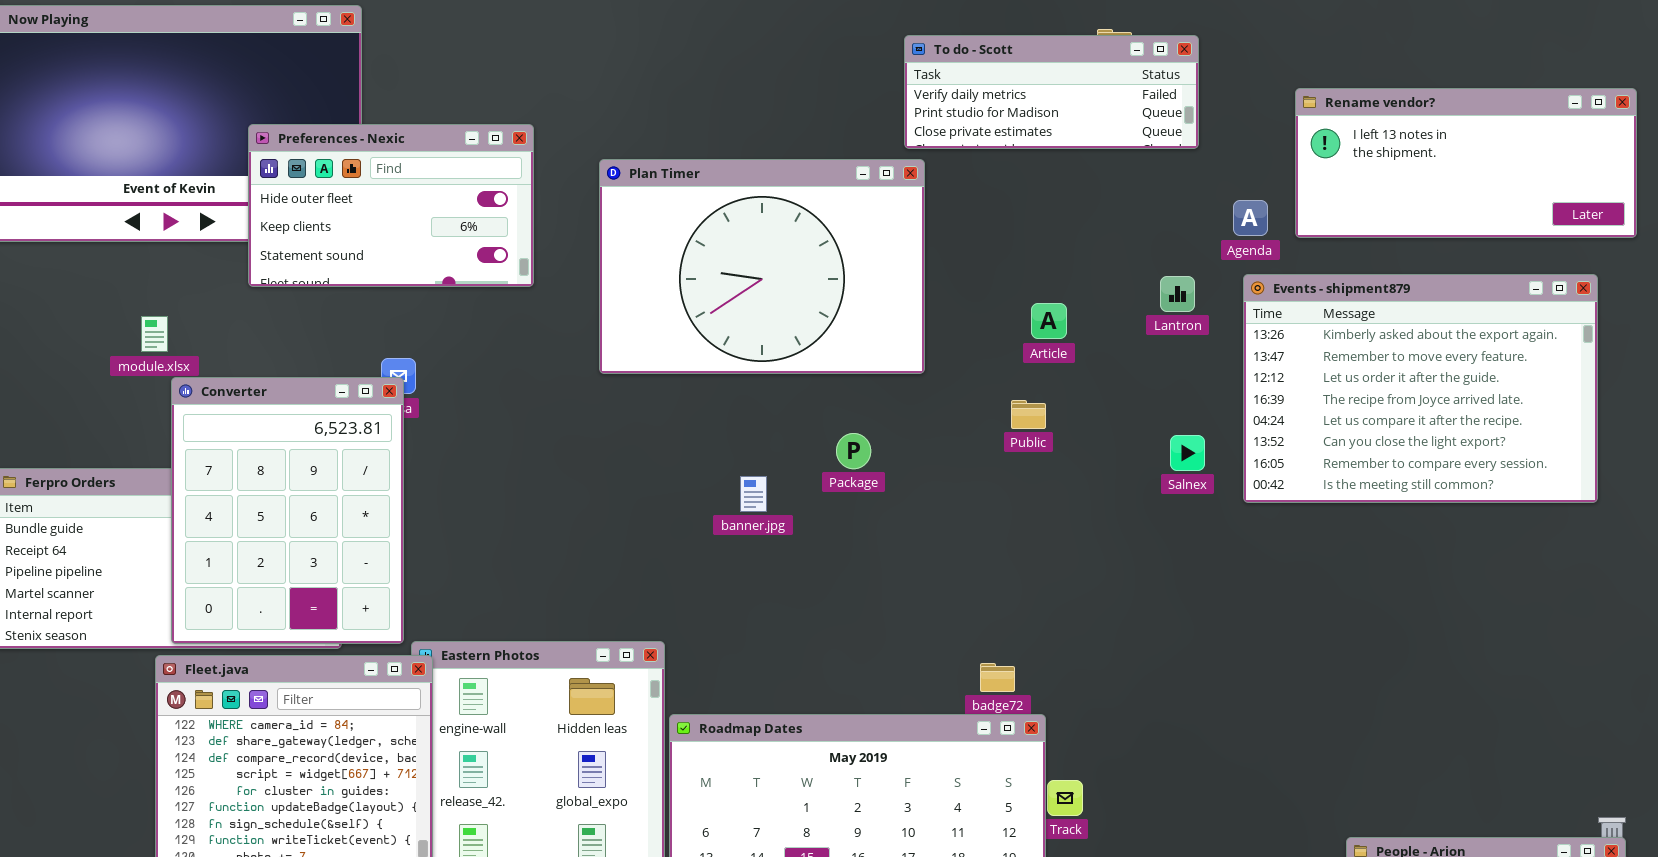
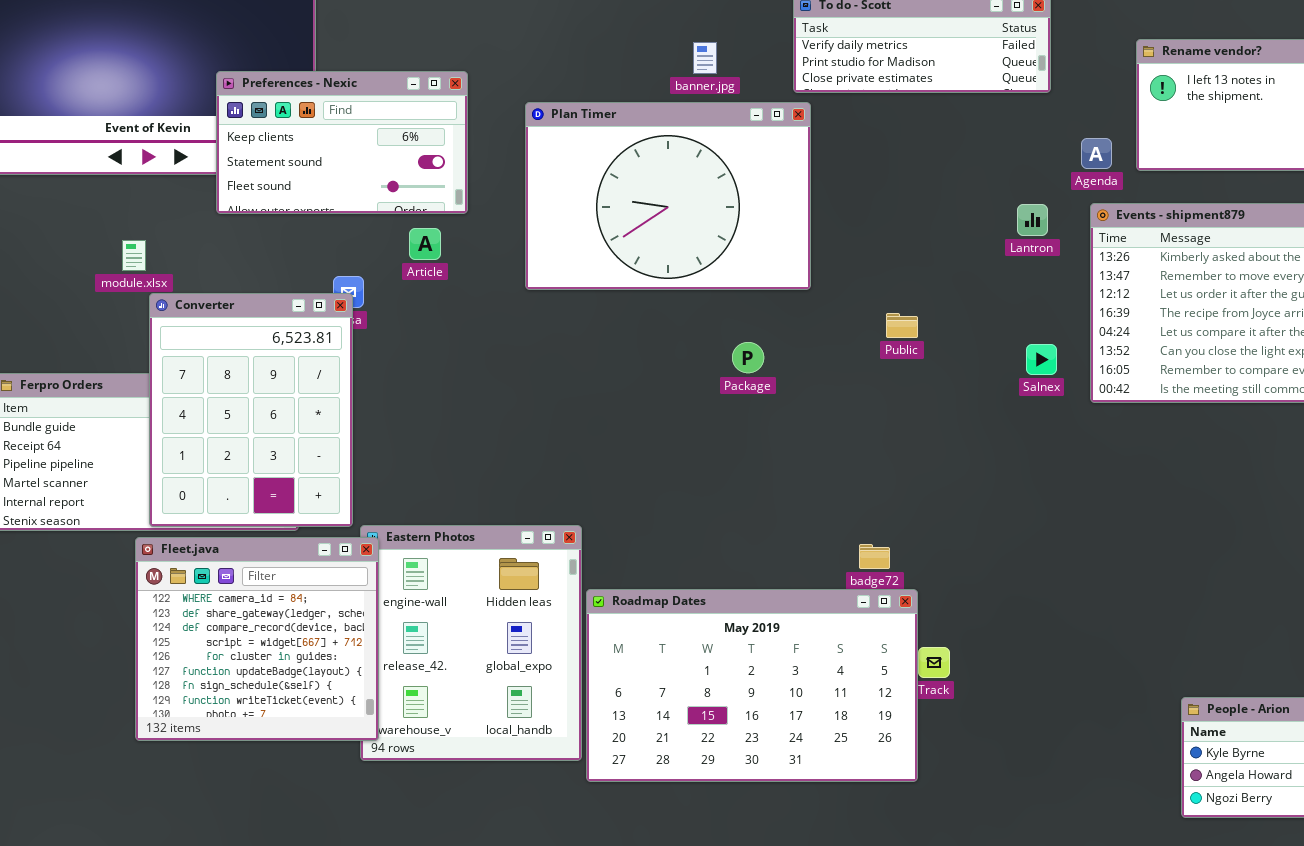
Preferences - Nexic: [248,124,534,287] -> [216,71,468,214], scrolled down 1 row
Article: [1031,303,1067,339] -> [409,228,441,260], moved
banner.jpg: [740,476,767,512] -> [693,42,717,74], moved

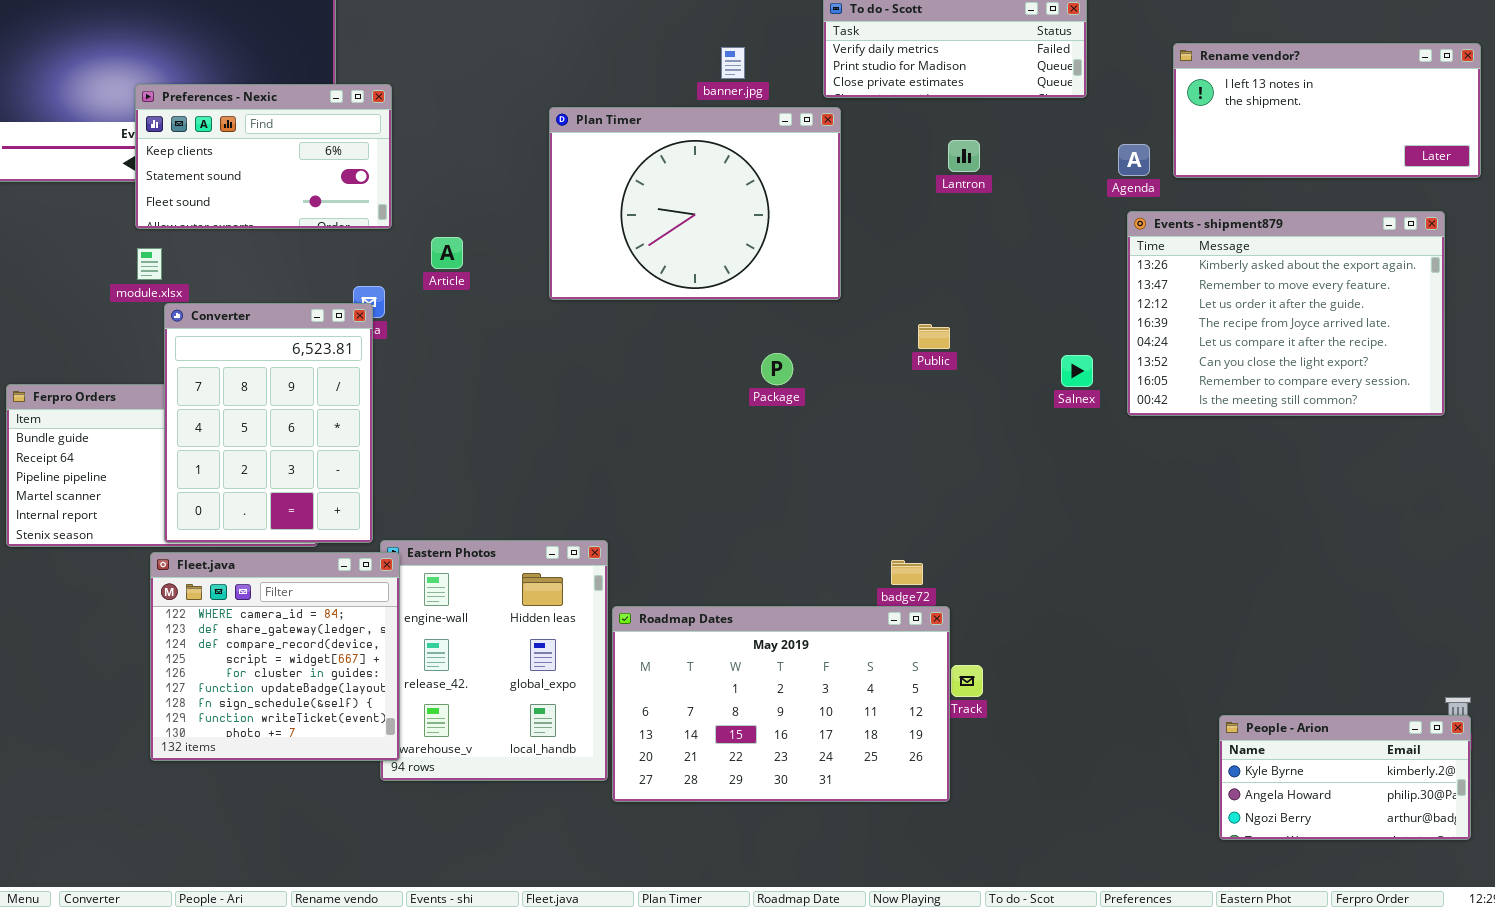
Preferences - Nexic: [216,71,468,214] -> [135,84,392,229], moved
Lantron: [1017,204,1048,236] -> [948,140,980,172], moved

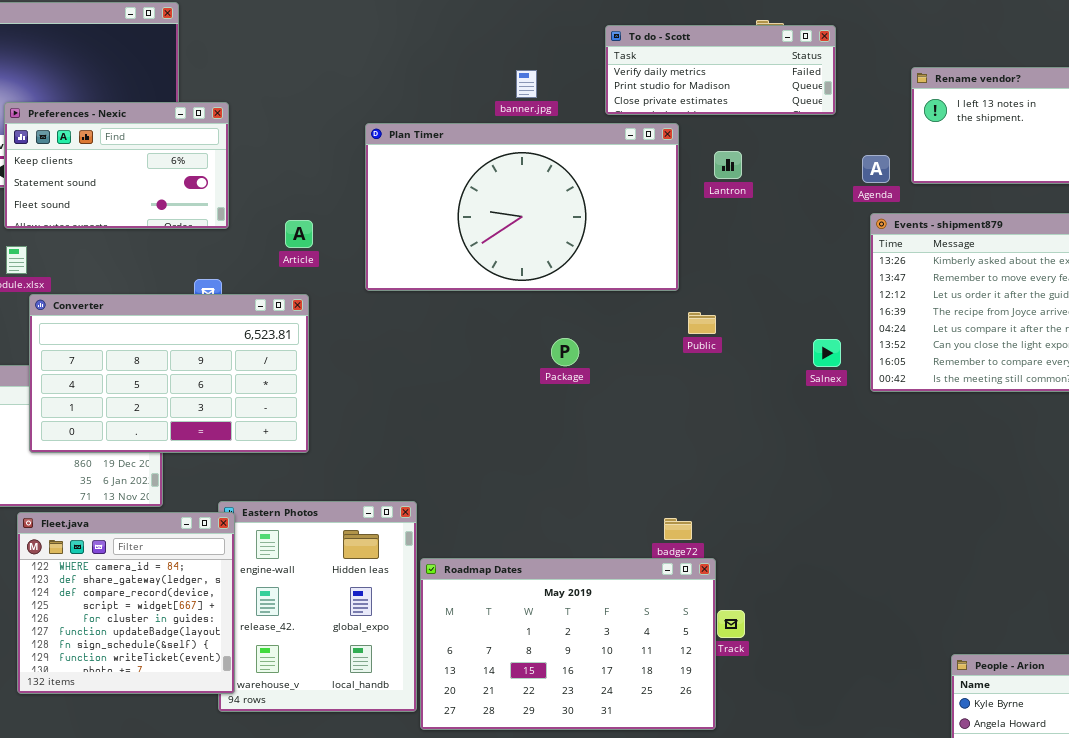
Plan Timer: [549,107,841,300] -> [365,123,679,291], resized
Article: [431,237,463,269] -> [285,220,313,248], moved
Converter: [164,303,373,543] -> [29,294,309,453], resized

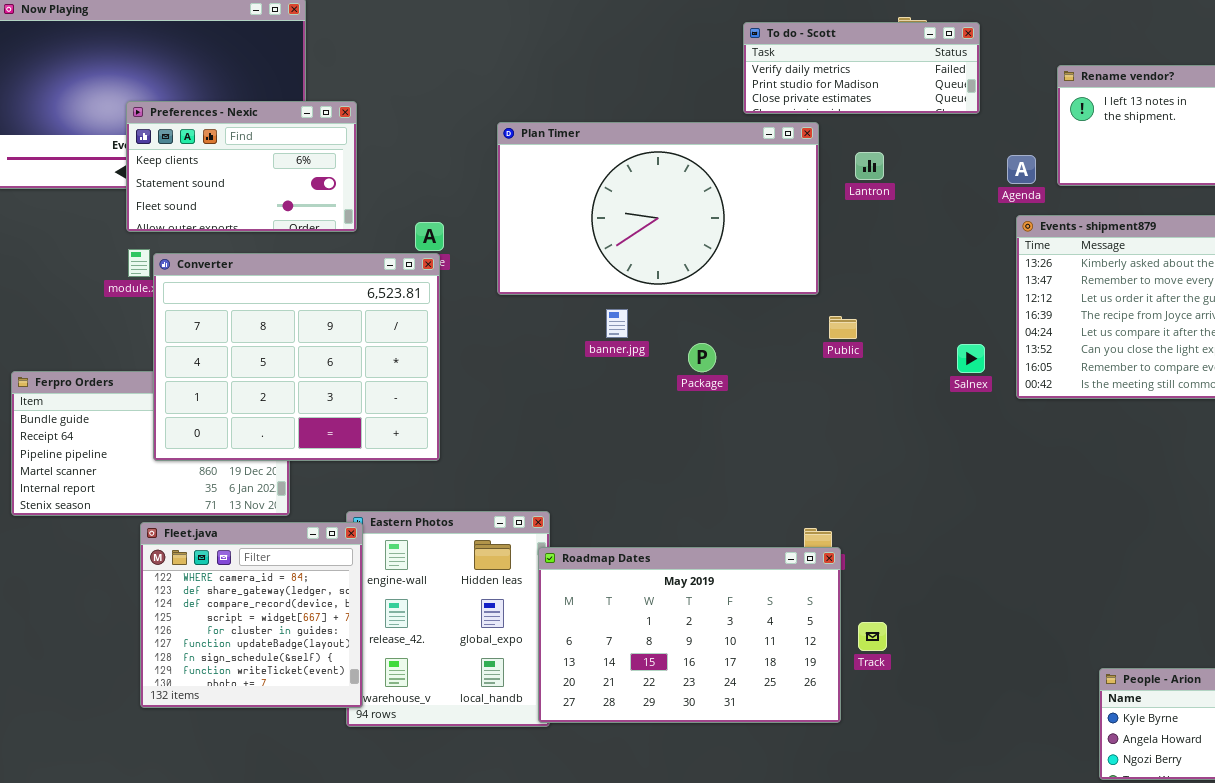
banner.jpg: [516,70,537,98] -> [606,309,628,338], moved
Converter: [29,294,309,453] -> [153,253,440,461], resized
Roadmap Dates: [420,558,716,730] -> [538,547,841,723], moved

